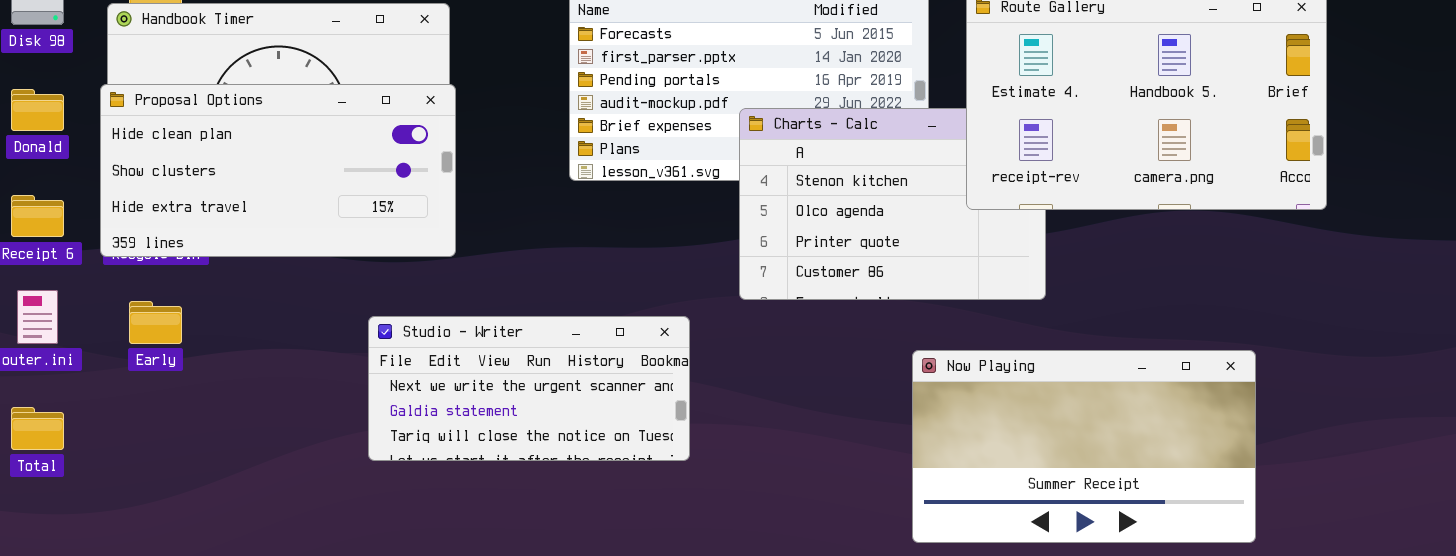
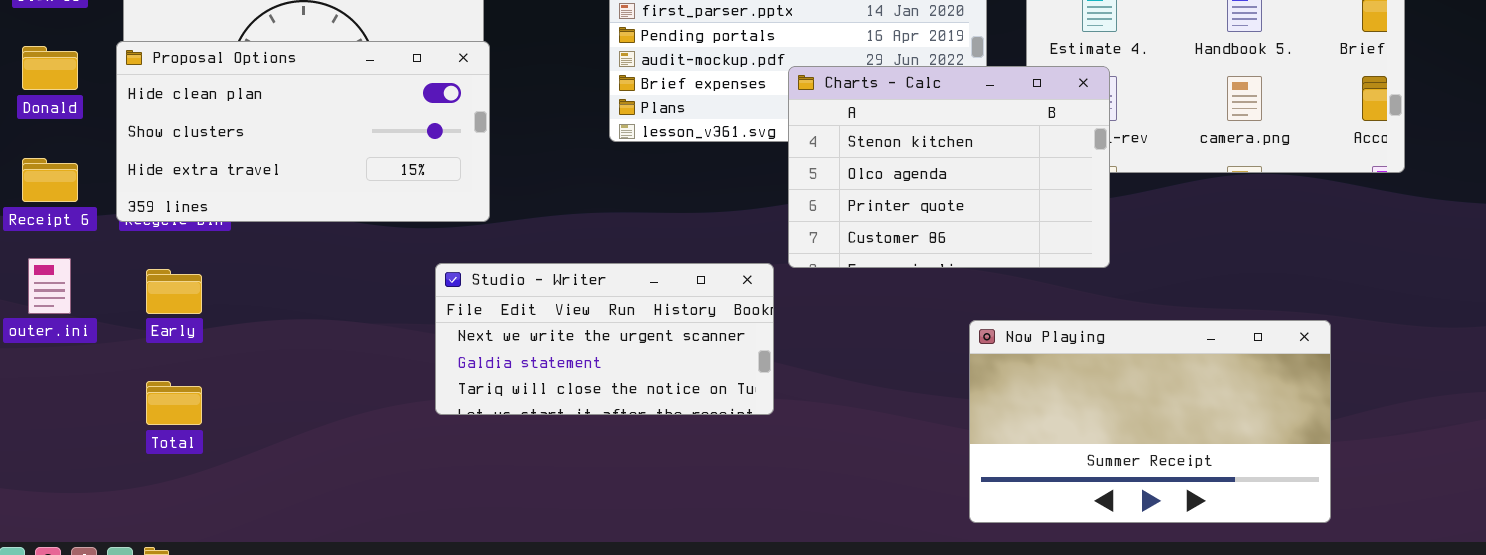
Charts - Calc: [739,108,1046,300] -> [788,66,1110,268], raised
Studio - Writer: [368,316,690,461] -> [435,263,774,415], moved
Total: [11,407,64,450] -> [146,381,202,425], moved

